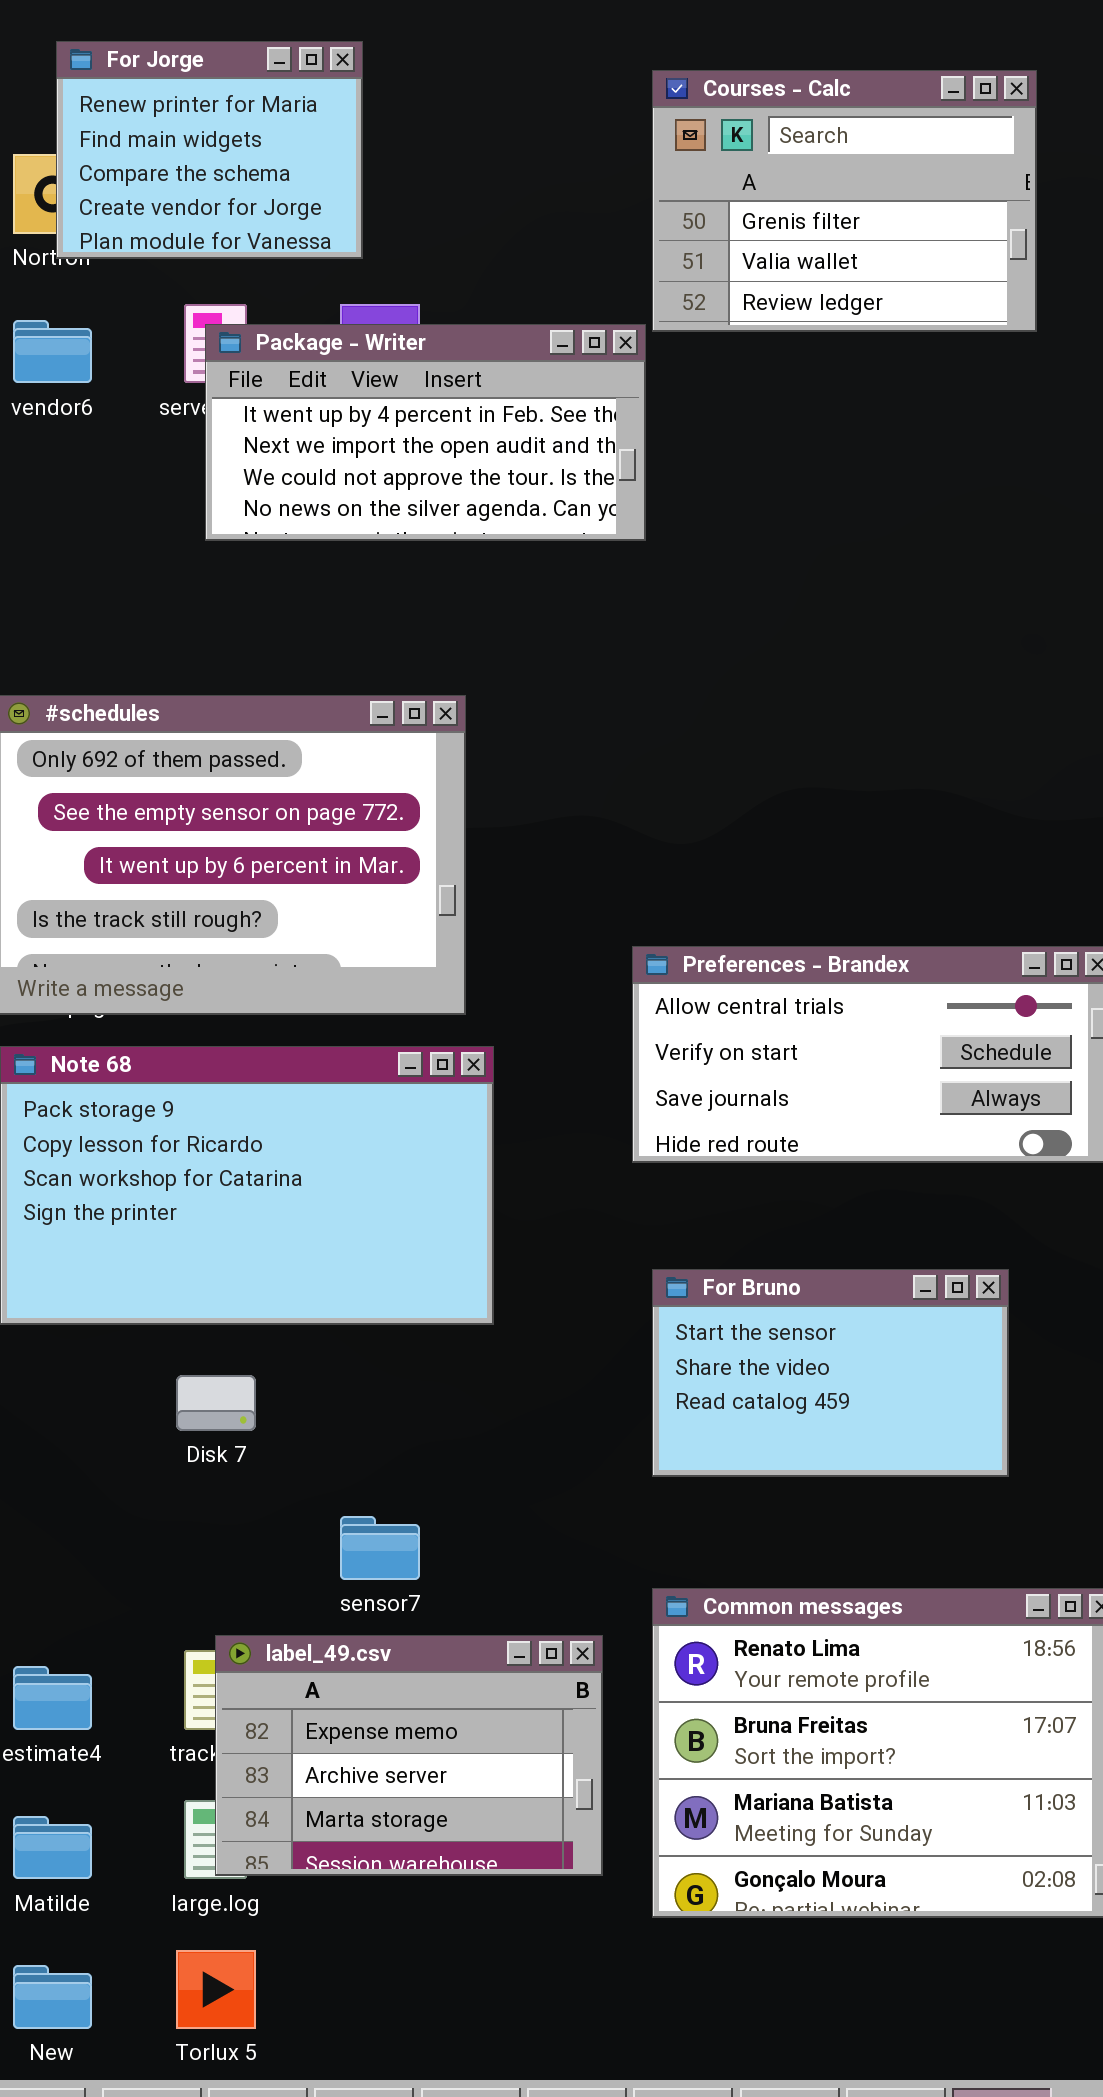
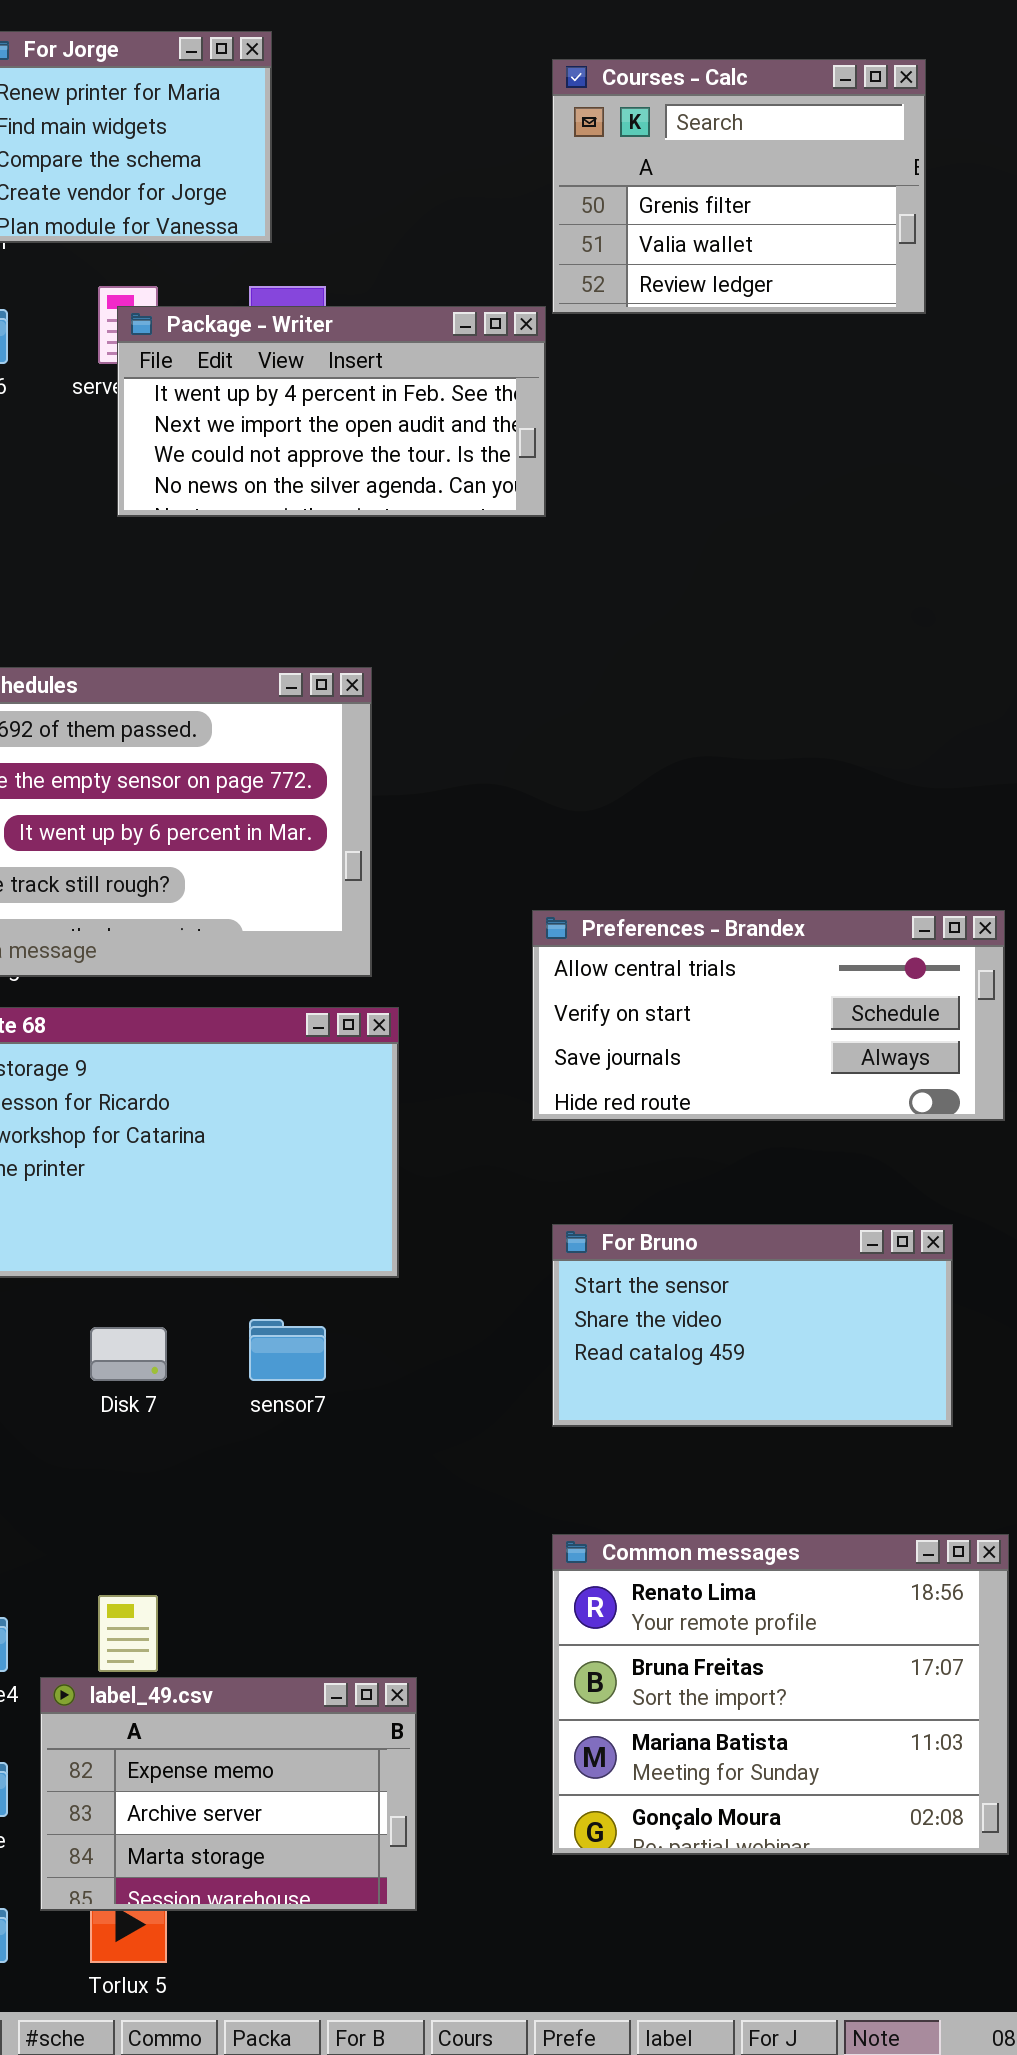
For Bruno: [652,1269,1009,1477] -> [552,1224,953,1427], resized
sensor7: [340,1516,420,1580] -> [249,1319,326,1381], moved
label_49.csv: [215,1635,603,1876] -> [40,1677,417,1911], moved

